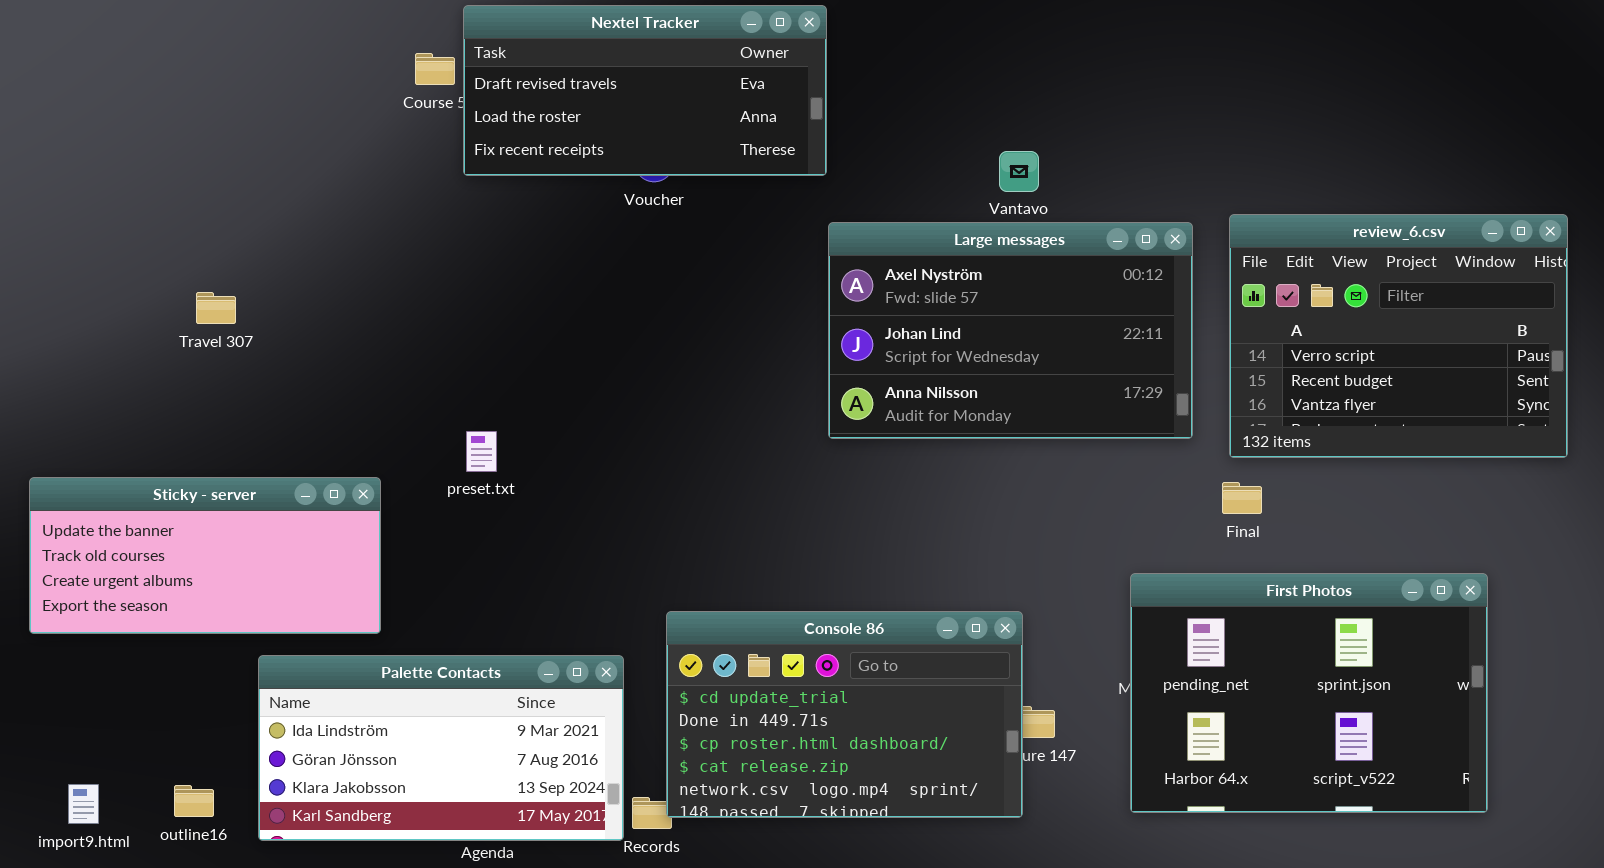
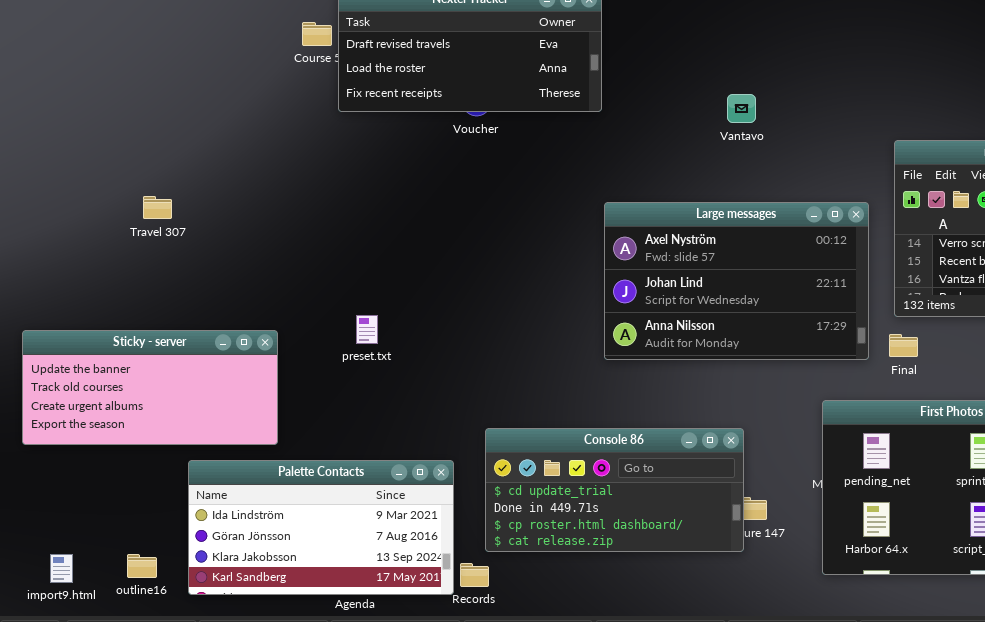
Large messages: [828,222,1193,439] -> [604,202,869,360], moved
preset.txt: [466,431,497,472] -> [356,315,378,344], moved
Console 86: [666,611,1023,818] -> [485,428,744,552], resized

